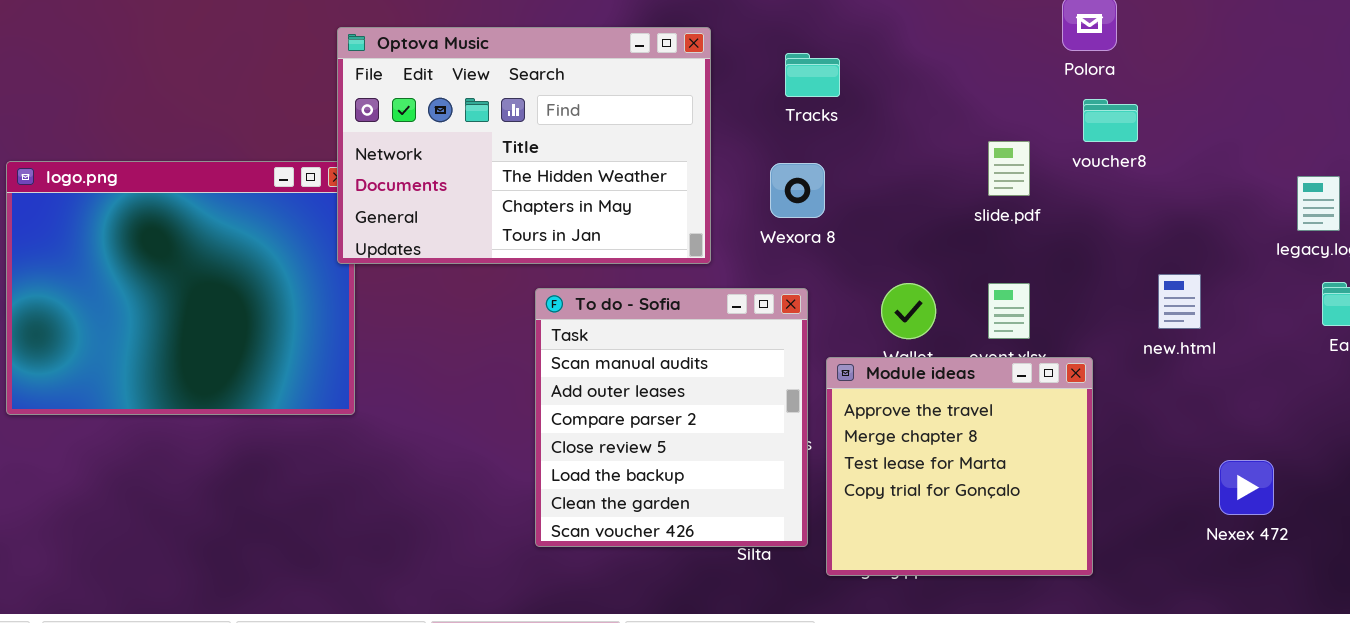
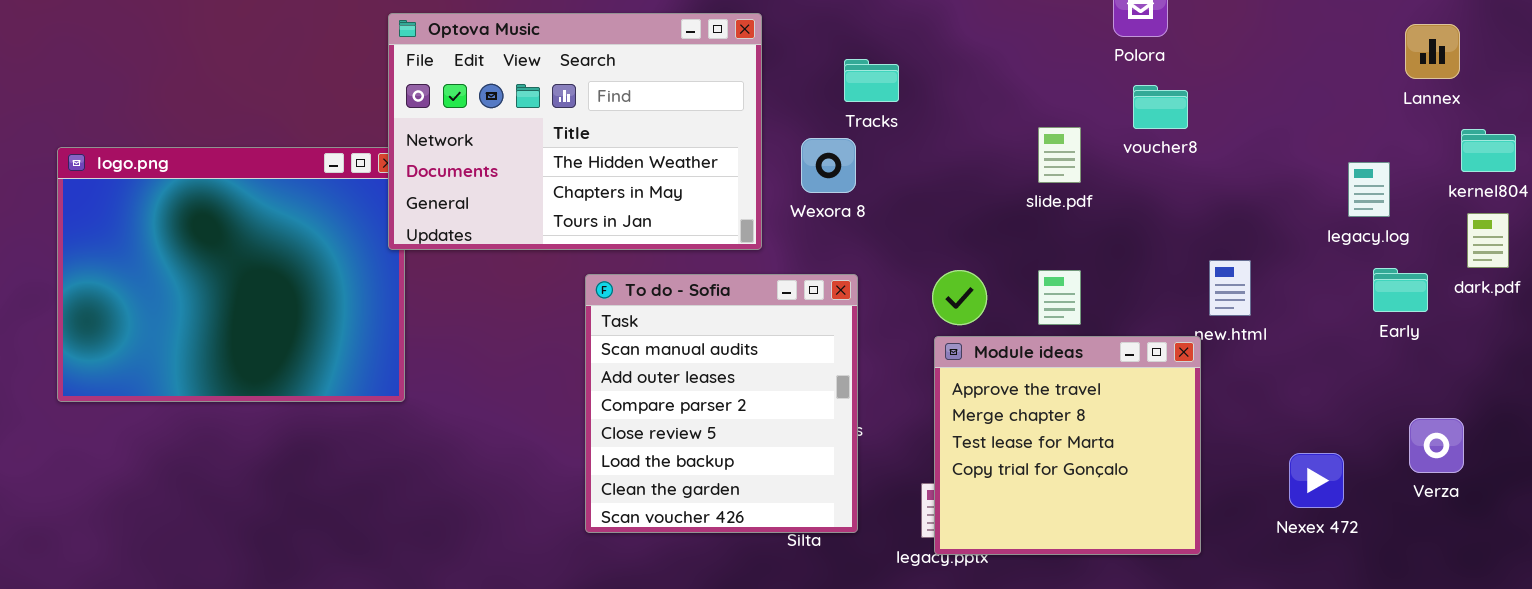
Tracks: [785,53,840,97] -> [844,59,899,102], moved
Wexora 8: [770,163,825,218] -> [801,138,856,193], moved
Module ideas: [826,357,1093,576] -> [934,336,1201,555], moved
Nexex 472: [1219,460,1274,515] -> [1289,453,1344,508], moved

